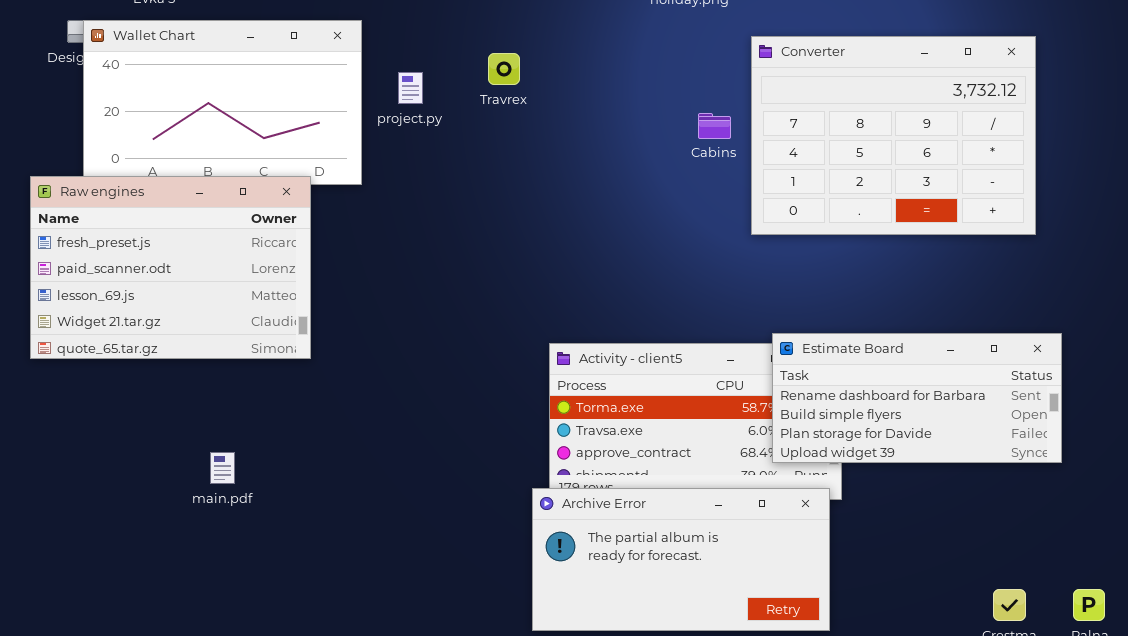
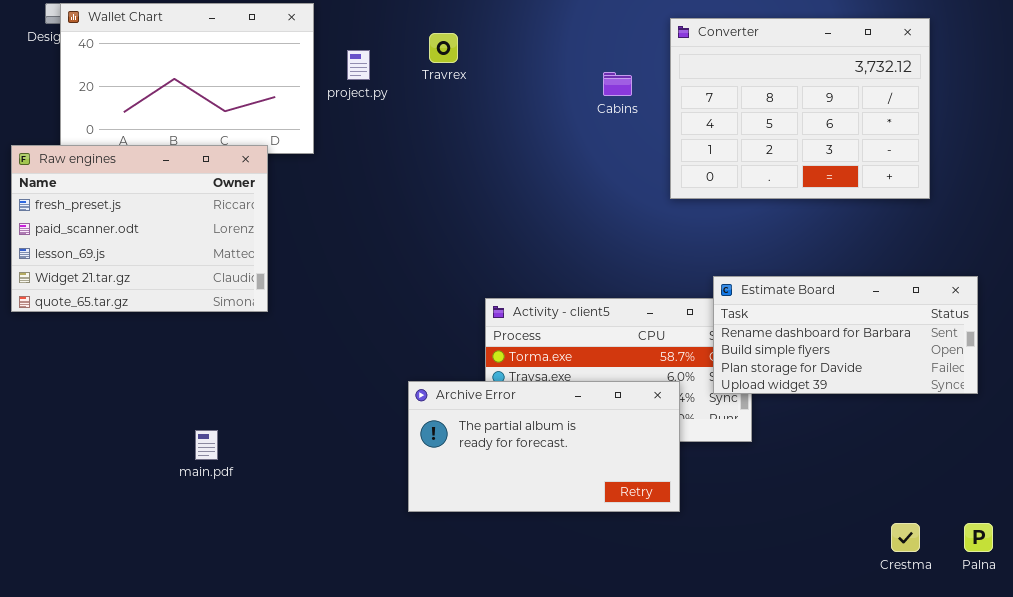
Cabins: [698,113,731,139] -> [603,72,632,96], moved
Estimate Board: [772,333,1062,463] -> [713,276,978,394], moved
main.pdf: [210,452,235,484] -> [195,430,218,460], moved
Archive Error: [532,488,830,631] -> [408,381,680,512], moved

